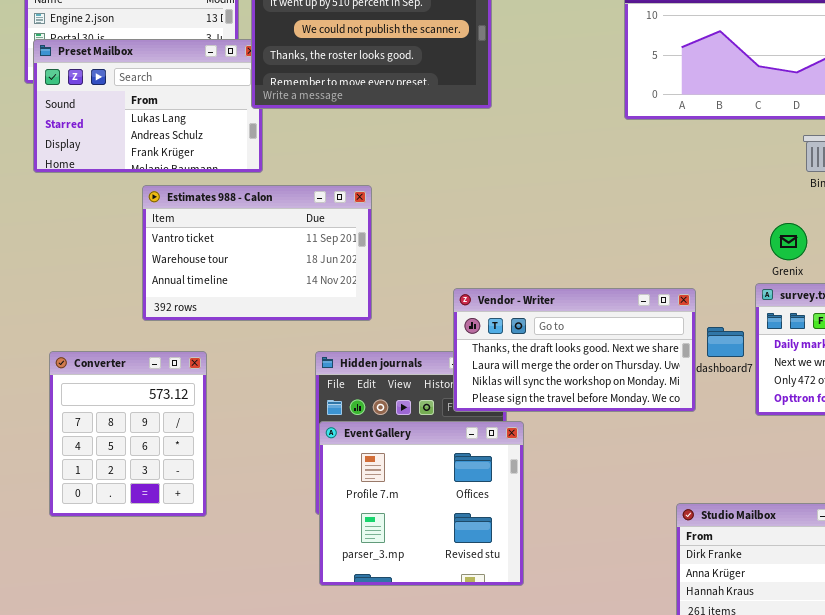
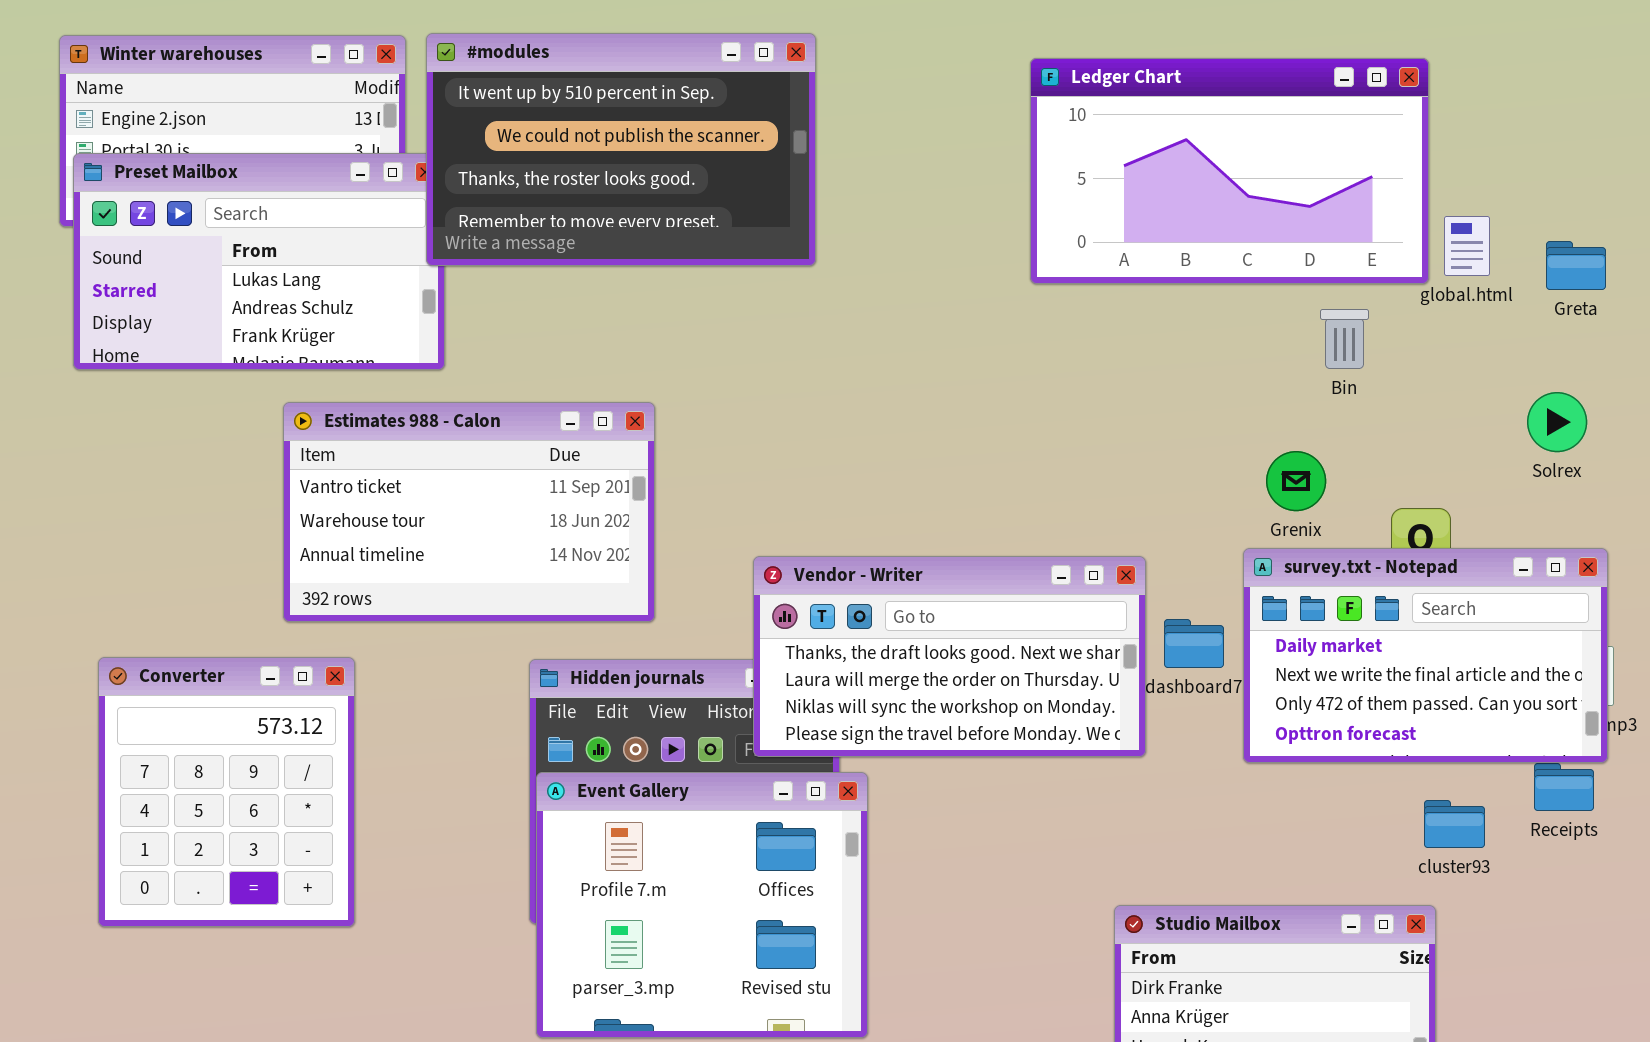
Estimates 988 - Calon: [142,185,372,321] -> [283,402,655,622], moved

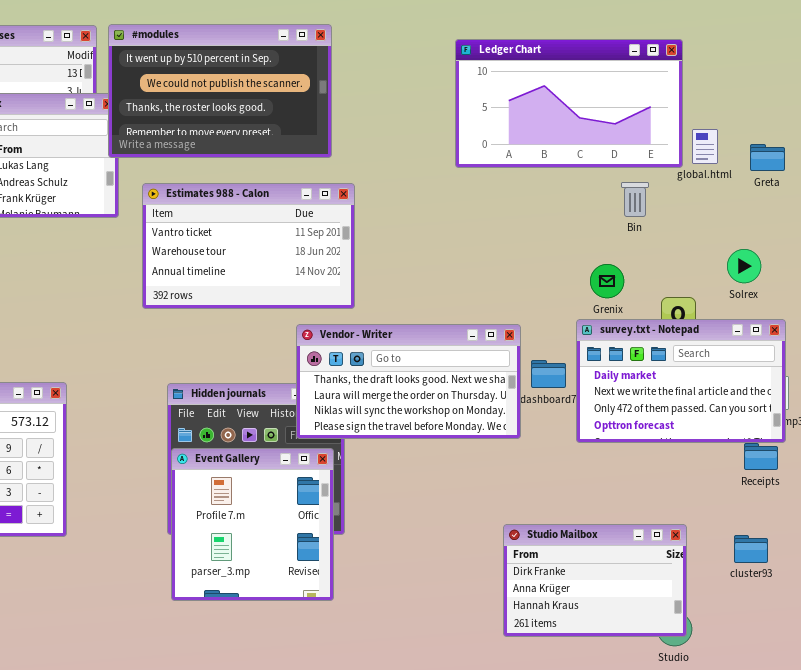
Solrex: [1527,392,1587,452] -> [727,249,761,283], moved
Estimates 988 - Calon: [283,402,655,622] -> [142,183,355,309], moved
Event Gallery: [536,772,868,1038] -> [171,448,334,601], resized
cluster93: [1424,800,1485,848] -> [734,535,768,563], moved

